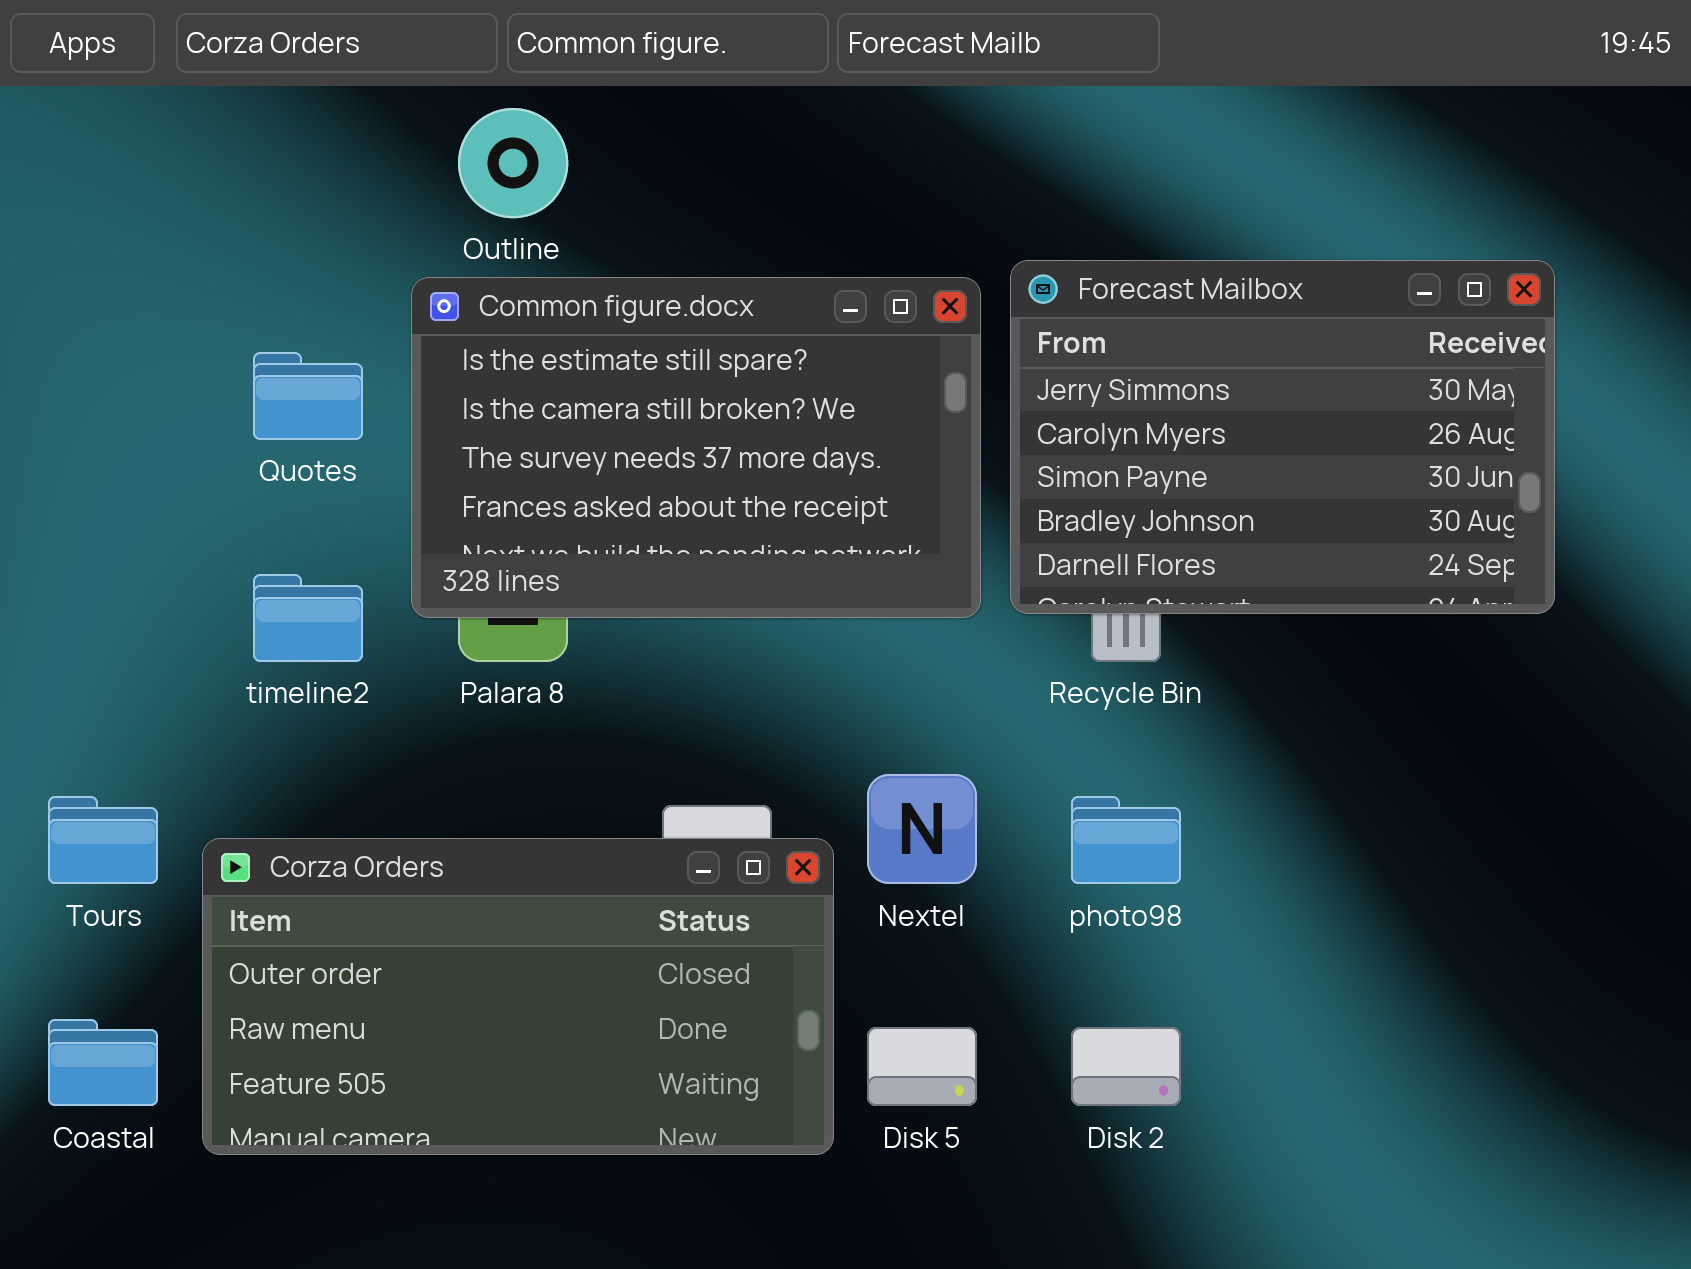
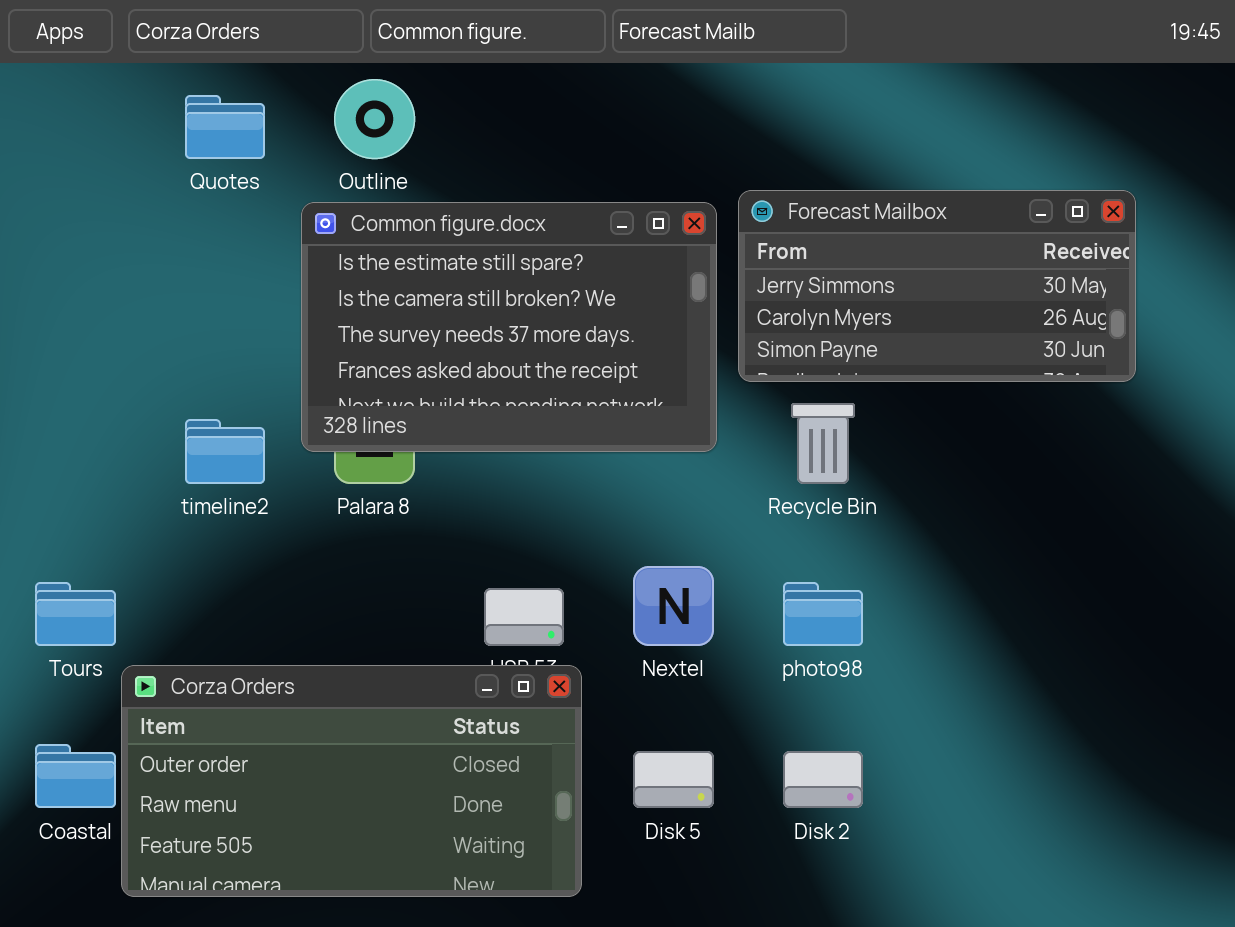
Forecast Mailbox: [1010,260,1555,614] -> [738,190,1136,382], resized
Quotes: [253,352,363,440] -> [185,95,265,159], moved
Corza Orders: [202,838,834,1155] -> [121,665,582,897], moved

